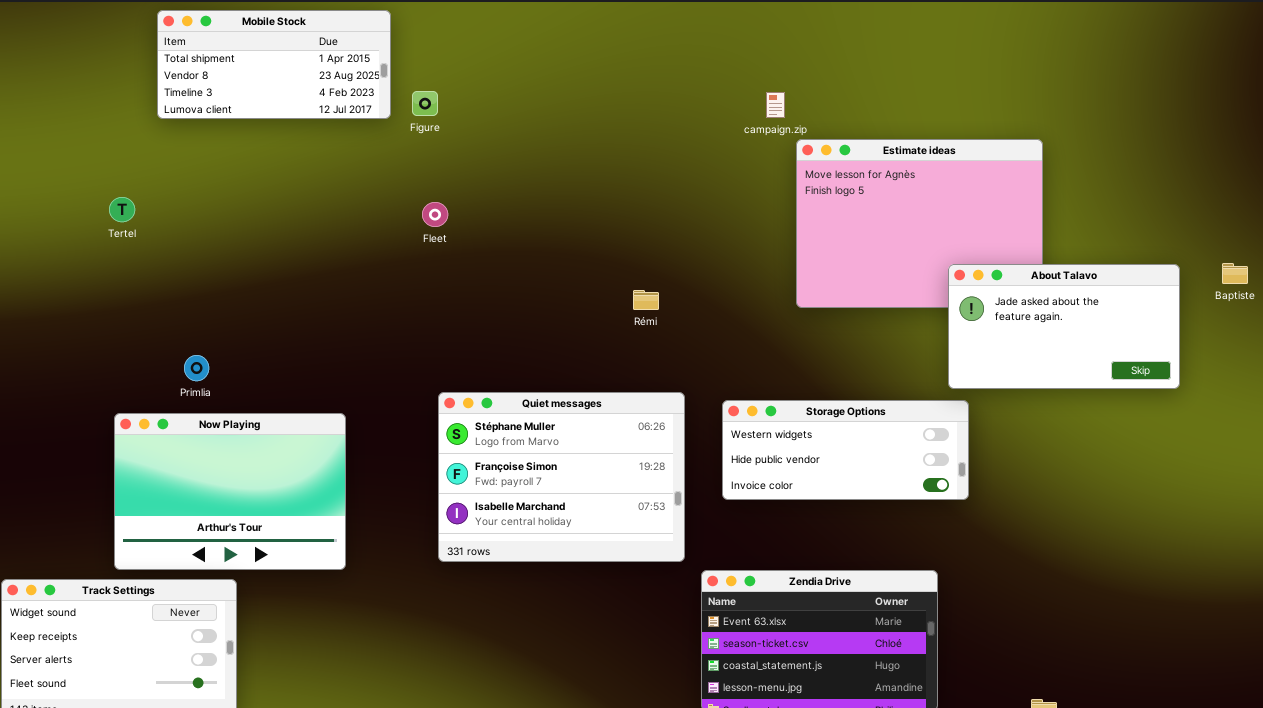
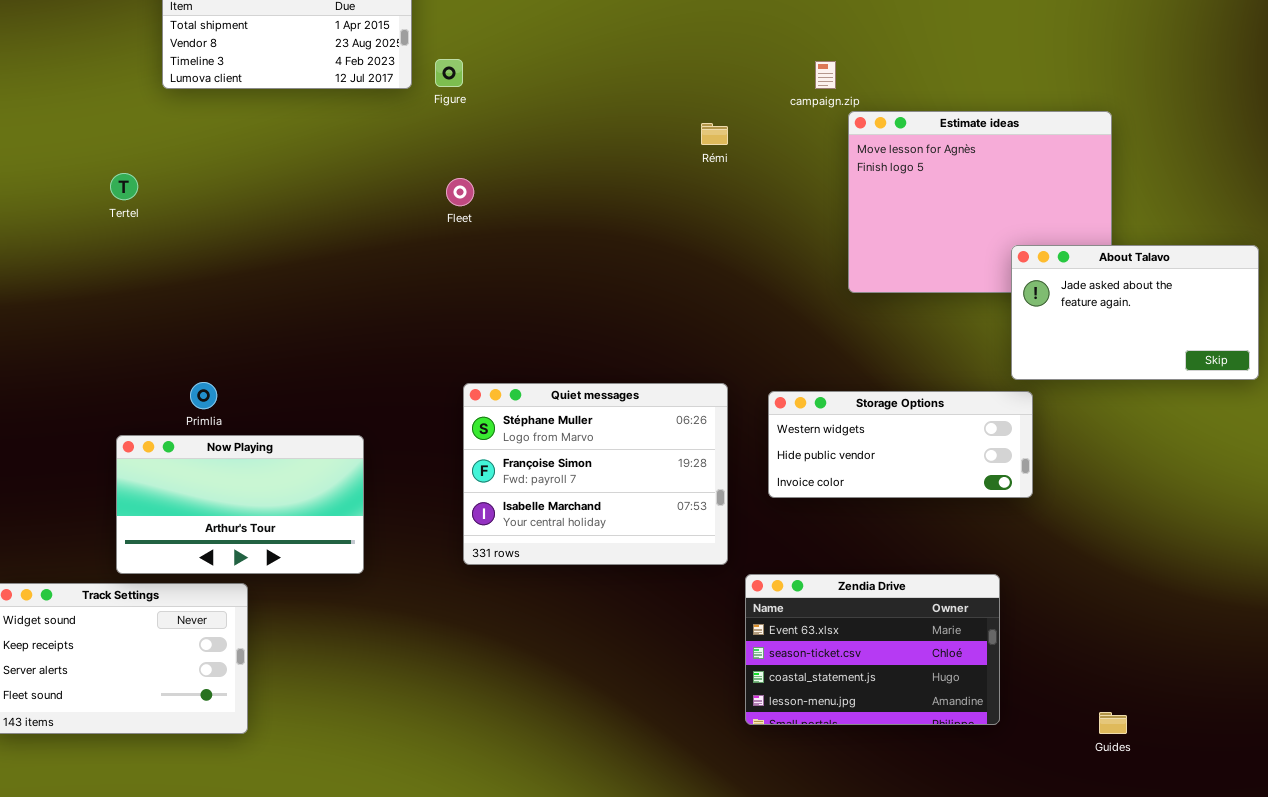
Rémi: [633,290,659,310] -> [701,123,728,145], moved
Primlia: [184,355,209,381] -> [190,382,217,409], moved
Now Playing: [114,413,346,570] -> [116,435,364,574], resized

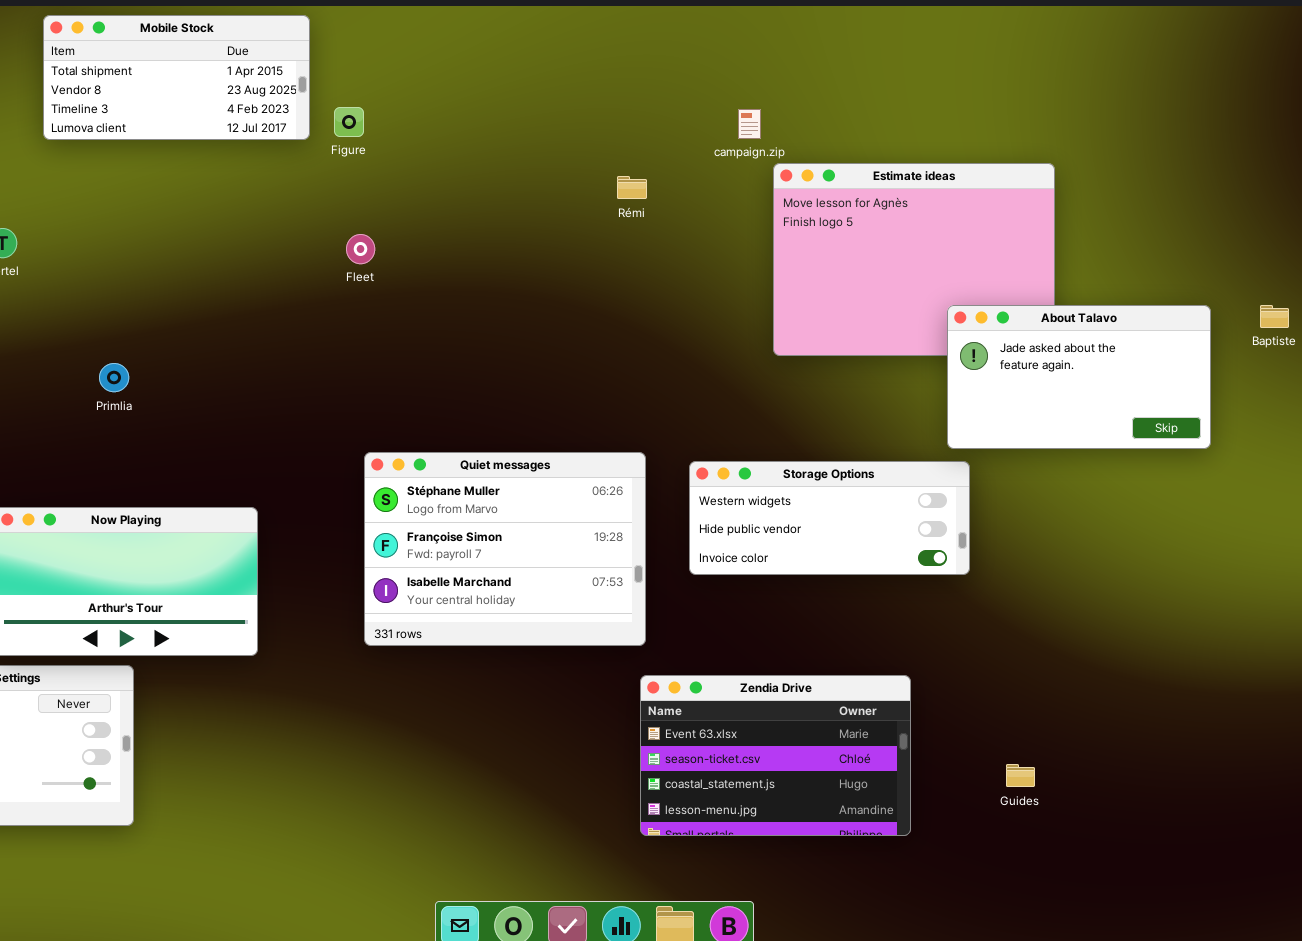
Primlia: [190,382,217,409] -> [99,363,129,392], moved
Zendia Drive: [745,574,1000,725] -> [640,675,911,836], moved
Guides: [1099,712,1127,734] -> [1006,764,1035,787], moved

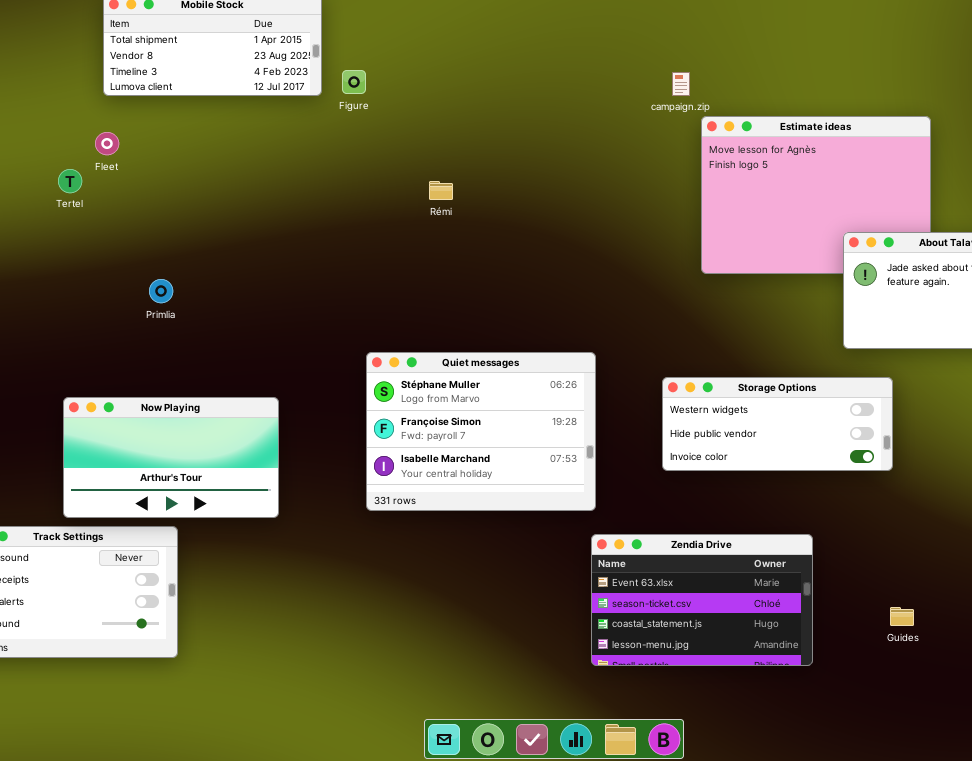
Rémi: [617,176,647,199] -> [429,181,453,200], moved
Fleet: [346,234,375,264] -> [95,132,119,155], moved
Storage Options: [689,461,970,575] -> [662,377,893,471], moved

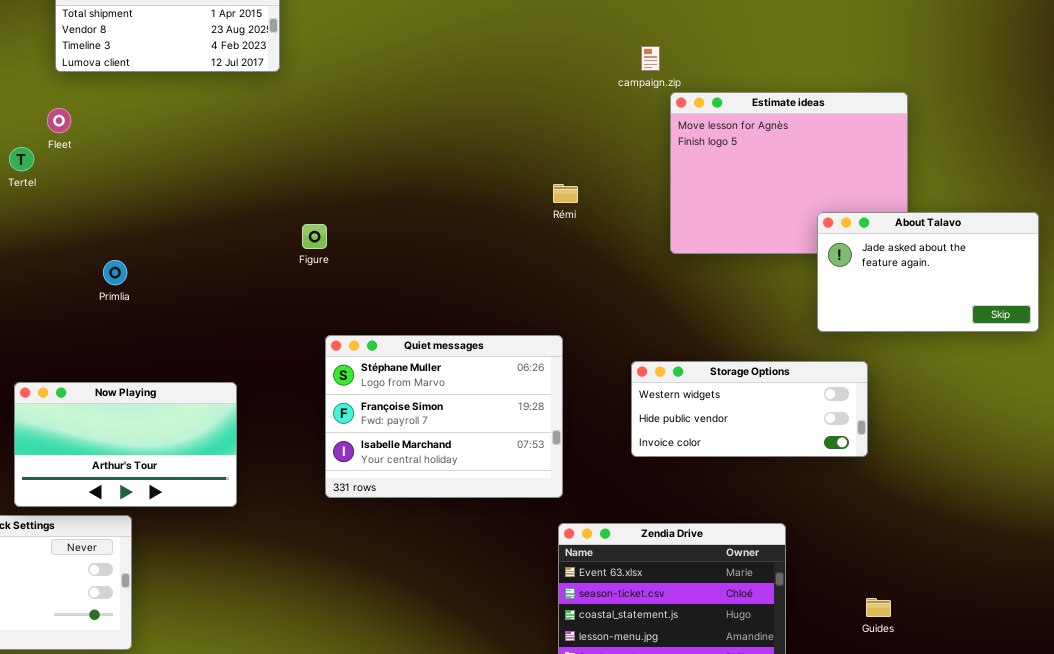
Figure: [342,70,366,94] -> [302,224,327,249], moved
Rémi: [429,181,453,200] -> [553,184,578,203], moved

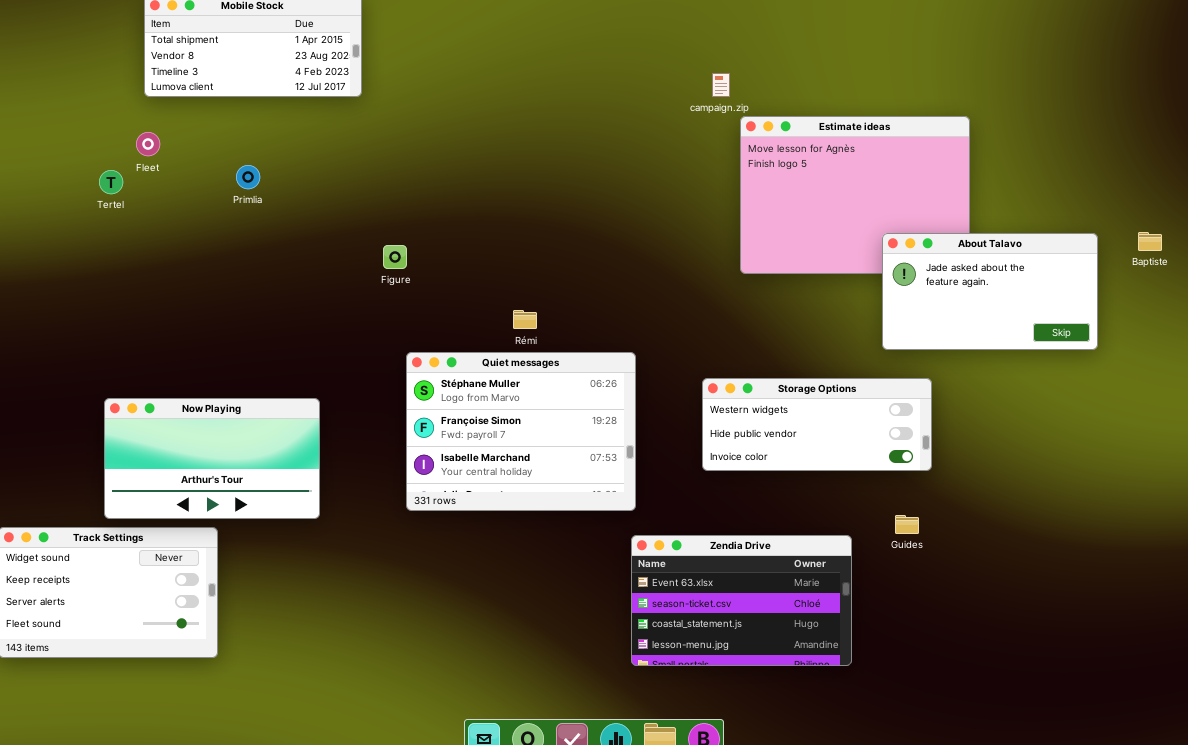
Rémi: [553,184,578,203] -> [513,310,537,329], moved
Primlia: [103,260,127,285] -> [236,165,260,189], moved
Guides: [866,598,891,617] -> [895,515,919,534], moved

